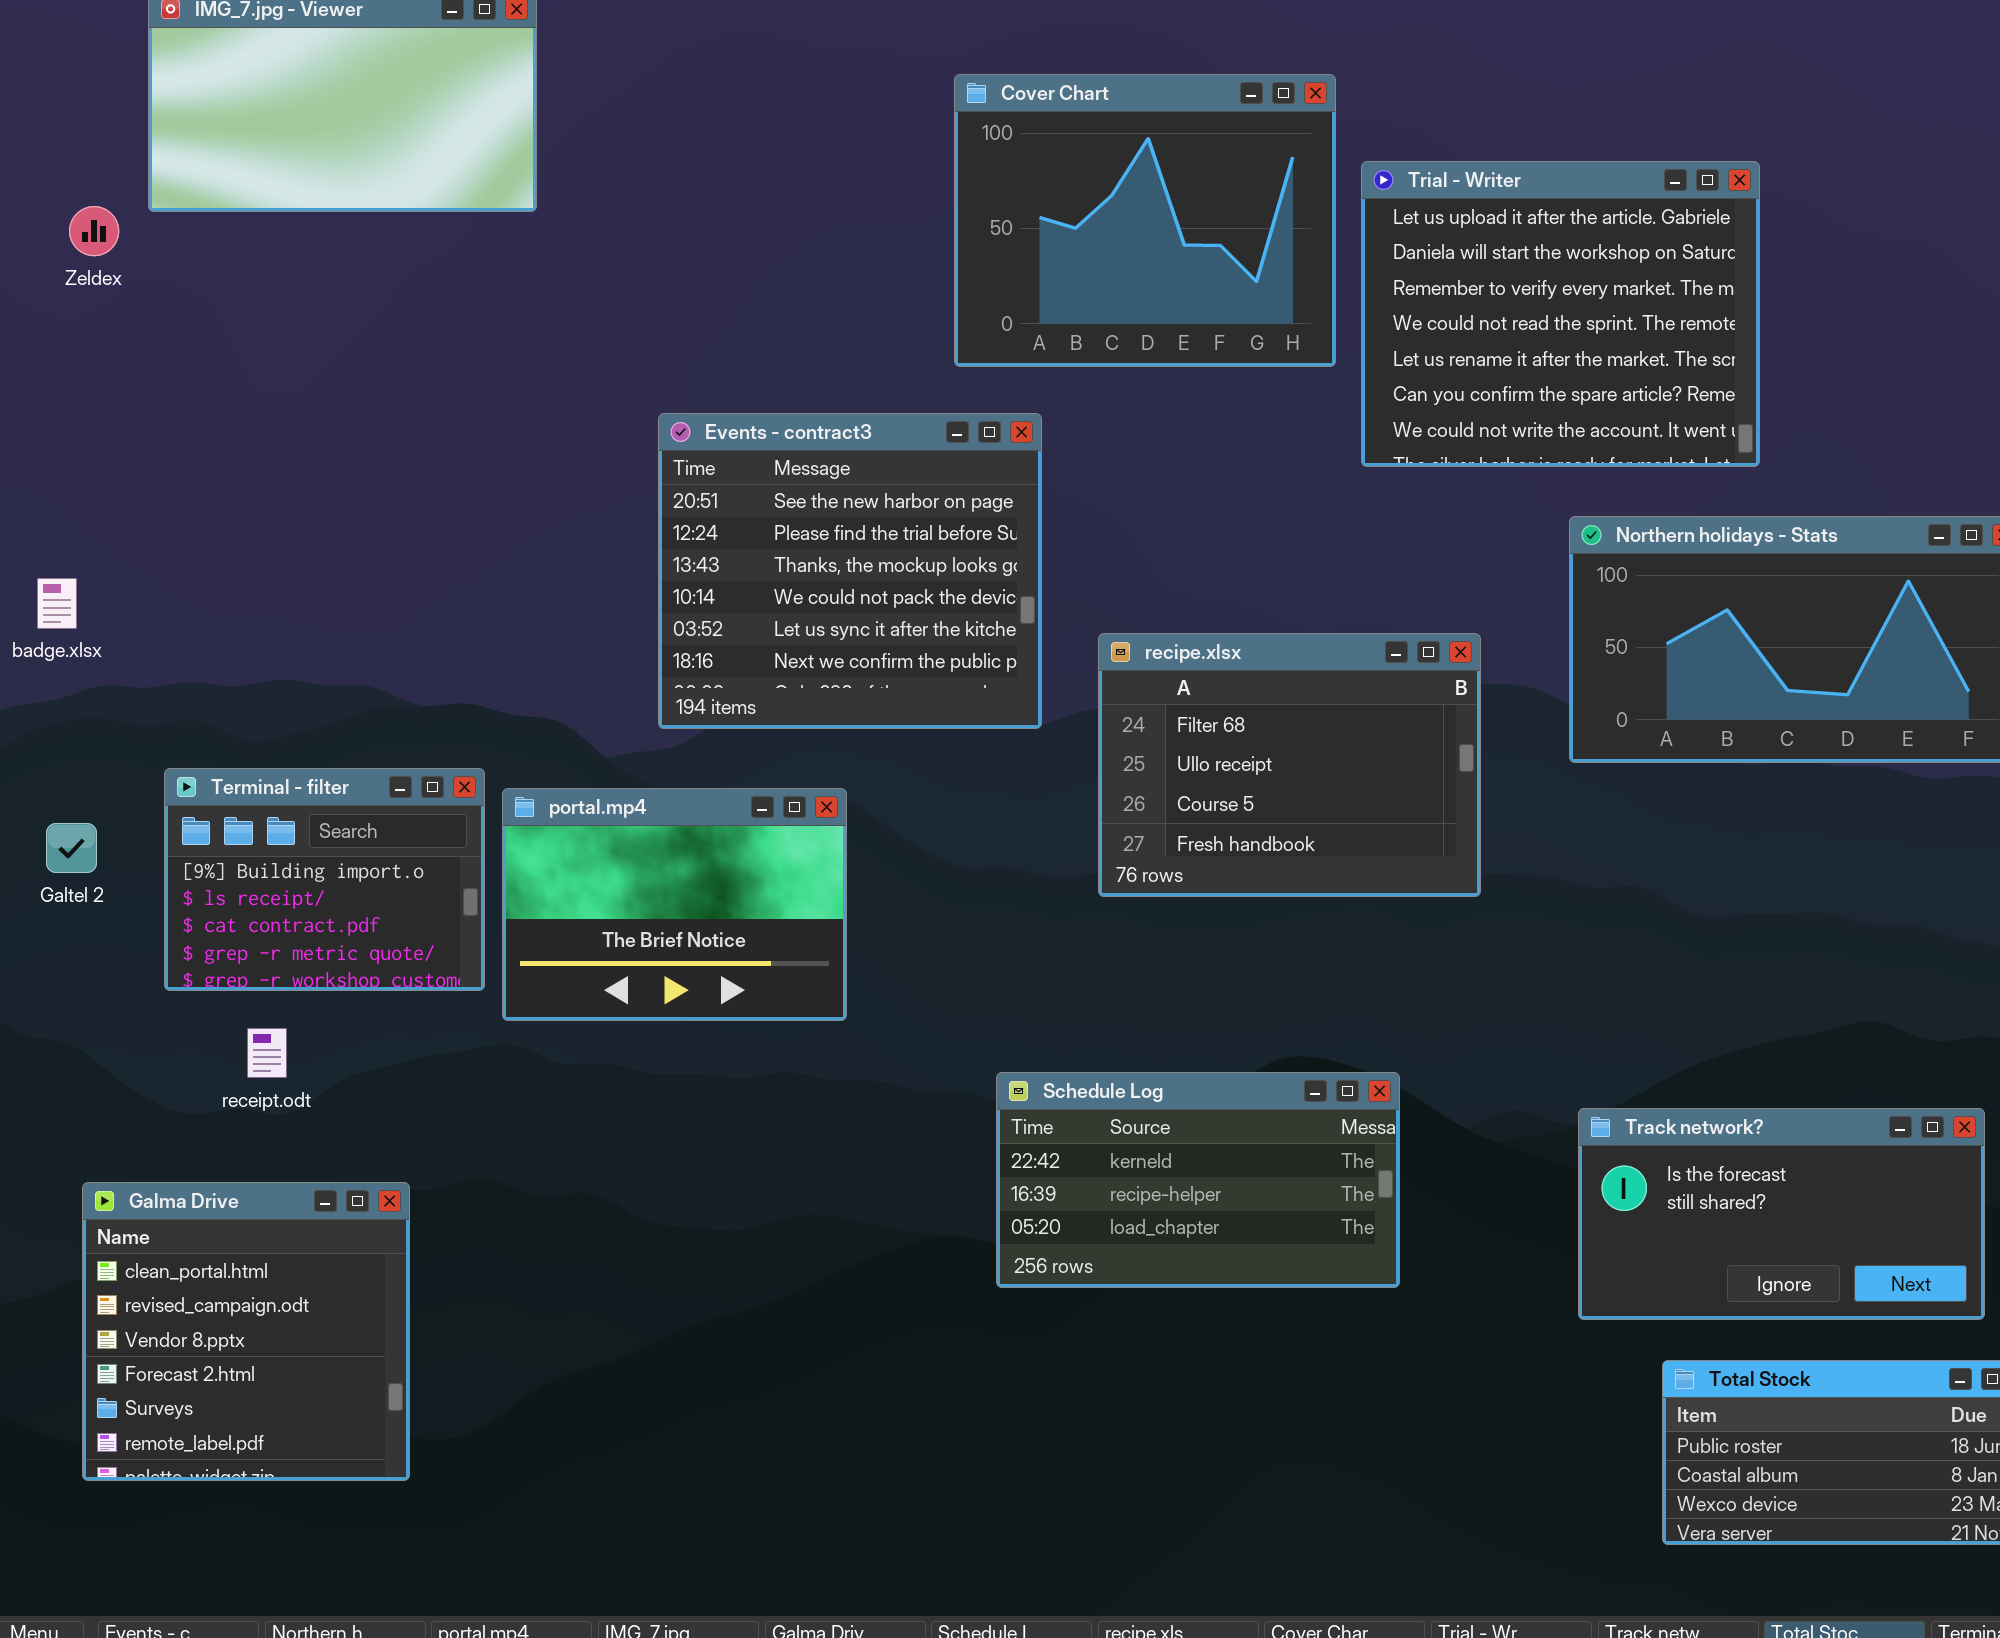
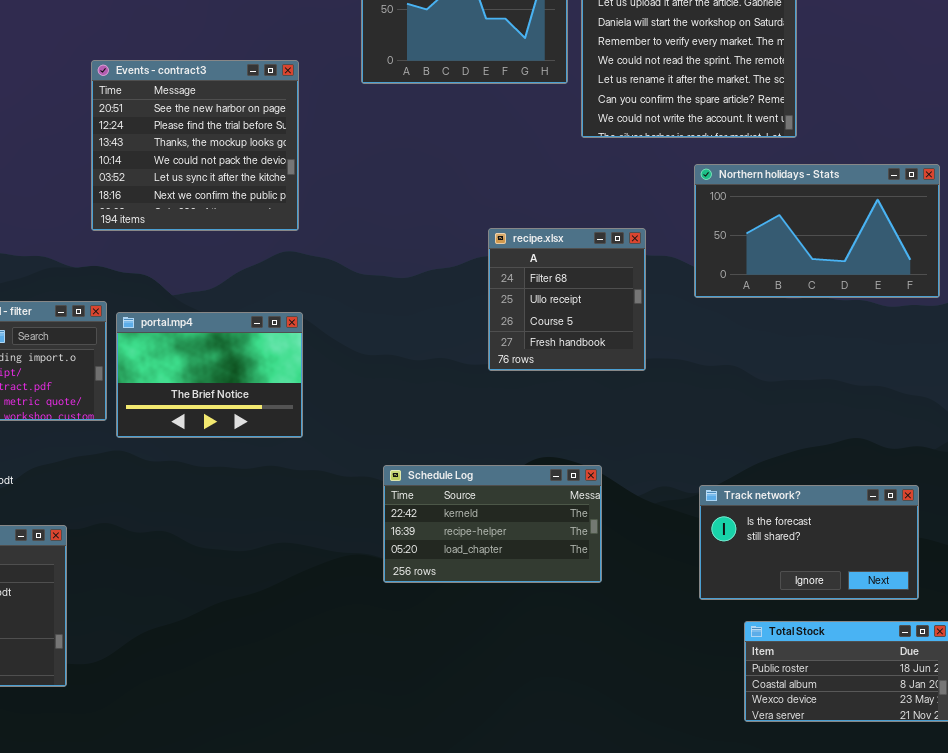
Events - contract3: [658,413,1042,729] -> [91,60,299,231], moved
recipe.xlsx: [1098,633,1481,897] -> [488,228,646,371], resized

